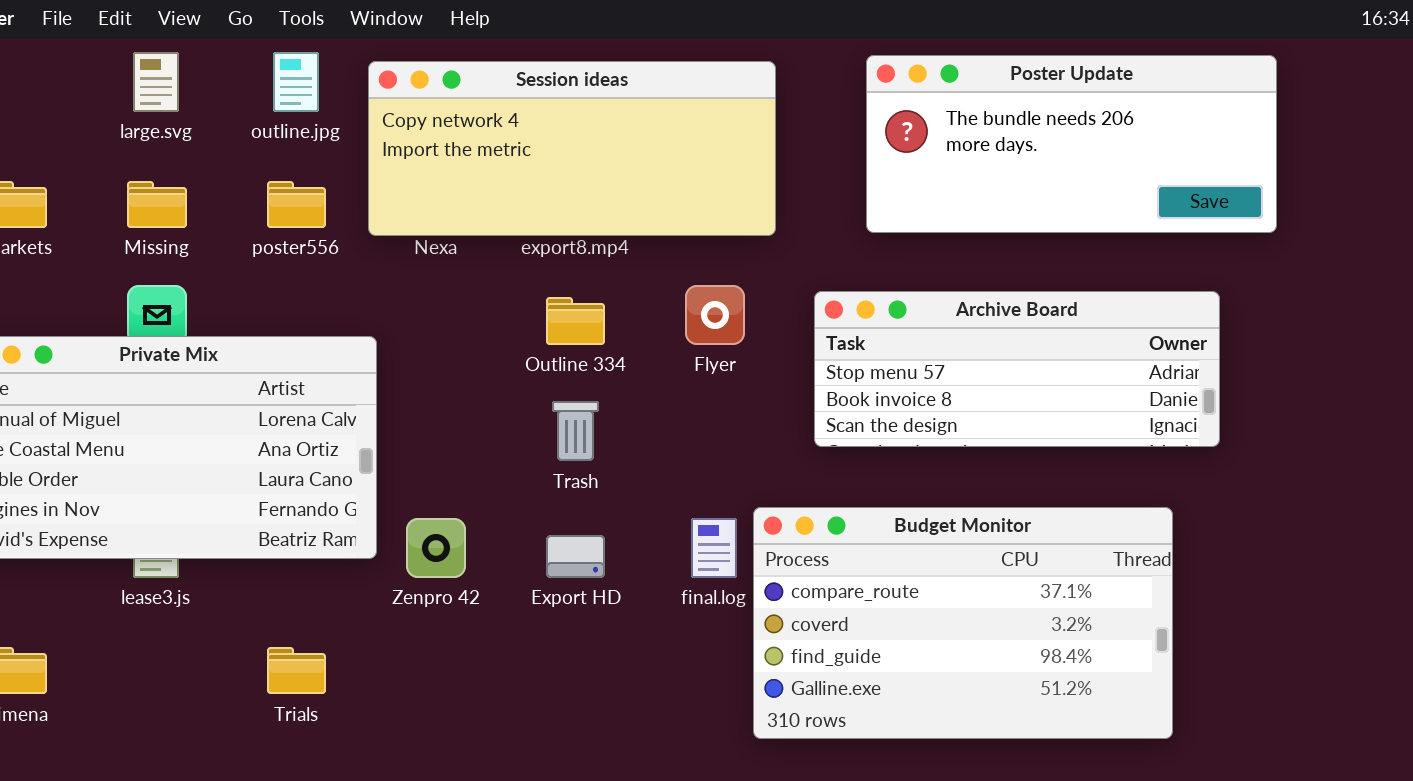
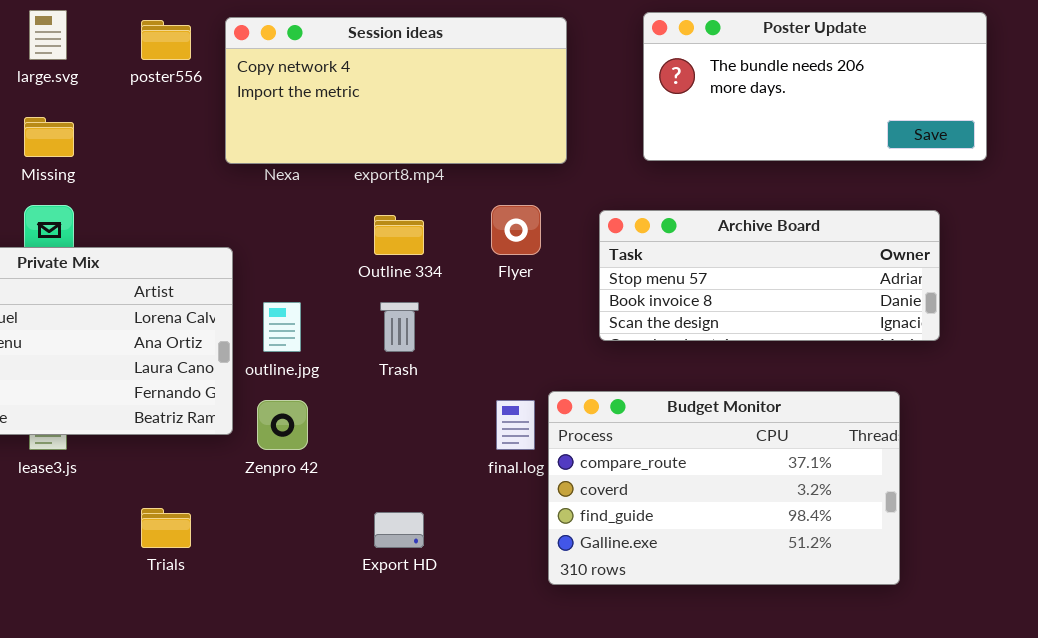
outline.jpg: [273,52,319,112] -> [263,302,301,352], moved
poster556: [267,181,326,228] -> [141,20,191,60], moved
Export HD: [546,535,605,578] -> [374,512,424,548], moved

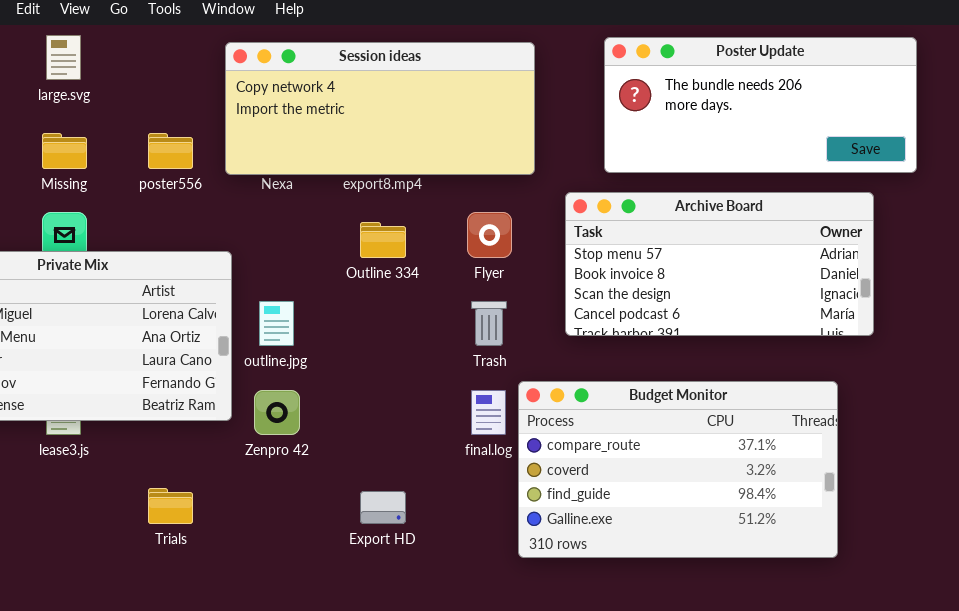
poster556: [141,20,191,60] -> [148,133,193,169], moved
Archive Board: [599,210,940,341] -> [565,192,874,336], resized
Trash: [380,302,419,352] -> [471,301,507,346], moved

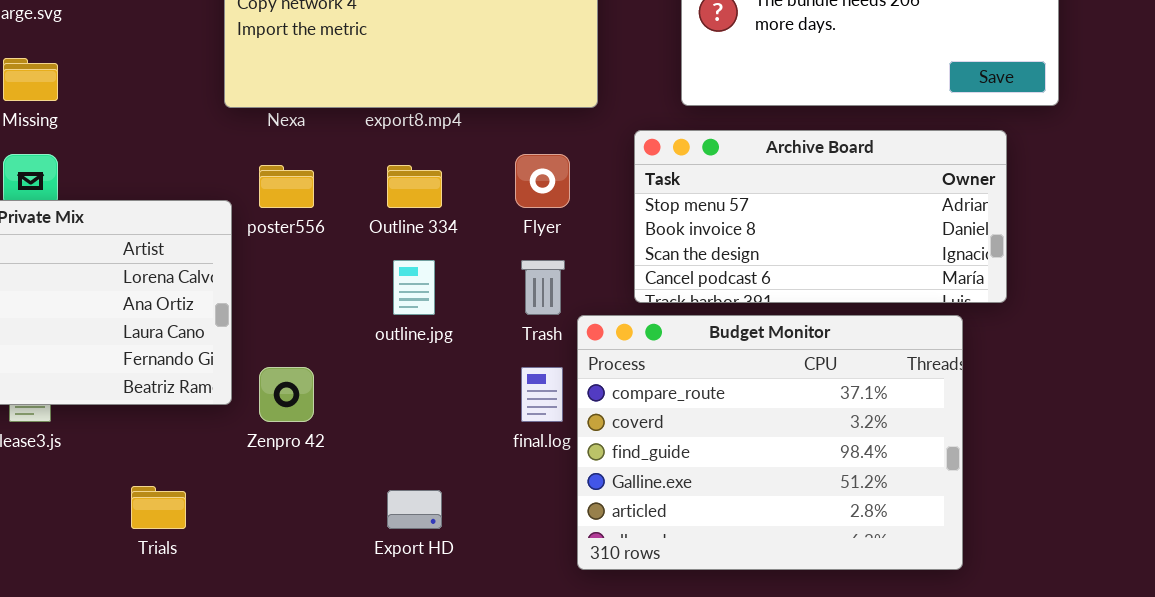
poster556: [148,133,193,169] -> [259,165,314,208], moved
outline.jpg: [259,301,294,346] -> [393,260,435,315], moved
Budget Monitor: [518,381,838,558] -> [577,315,963,570], resized

